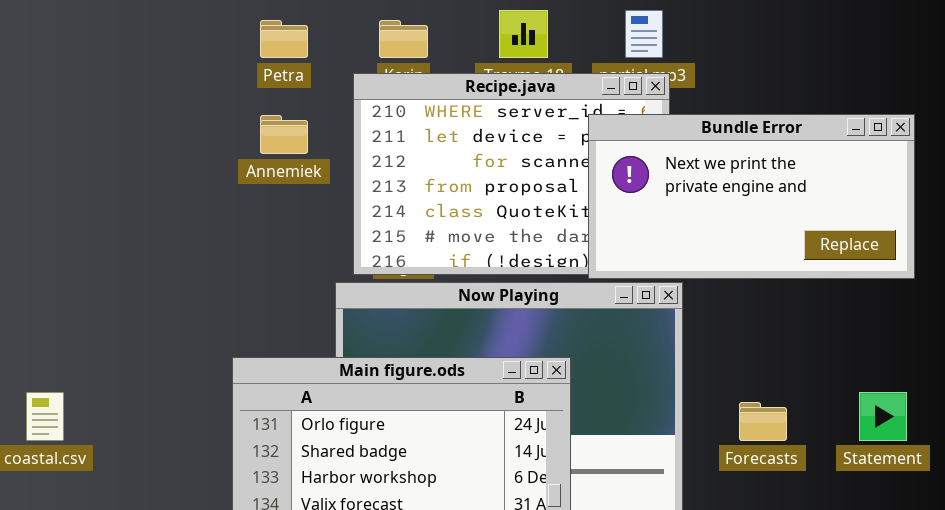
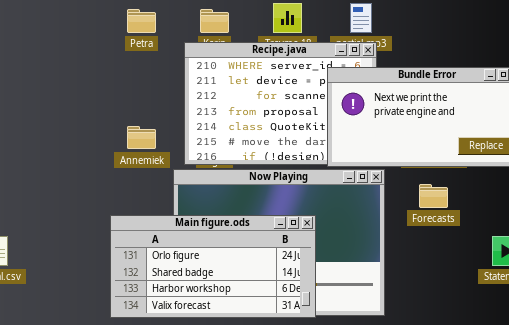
Annemiek: [260,115,308,154] -> [127,126,156,149], moved
Forecasts: [739,402,787,441] -> [419,184,448,208], moved

